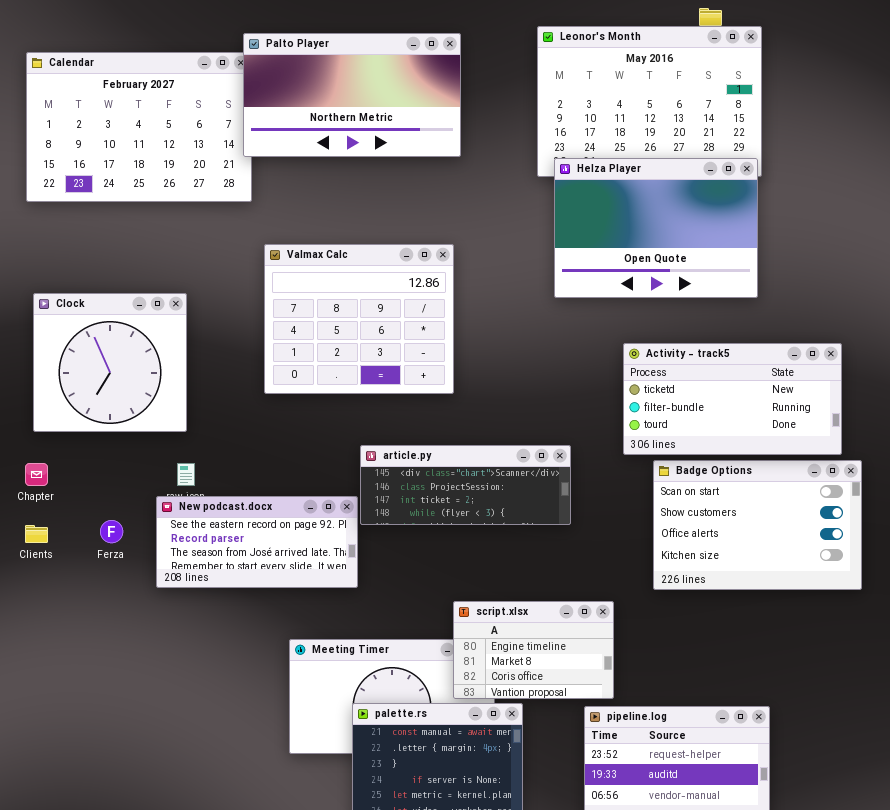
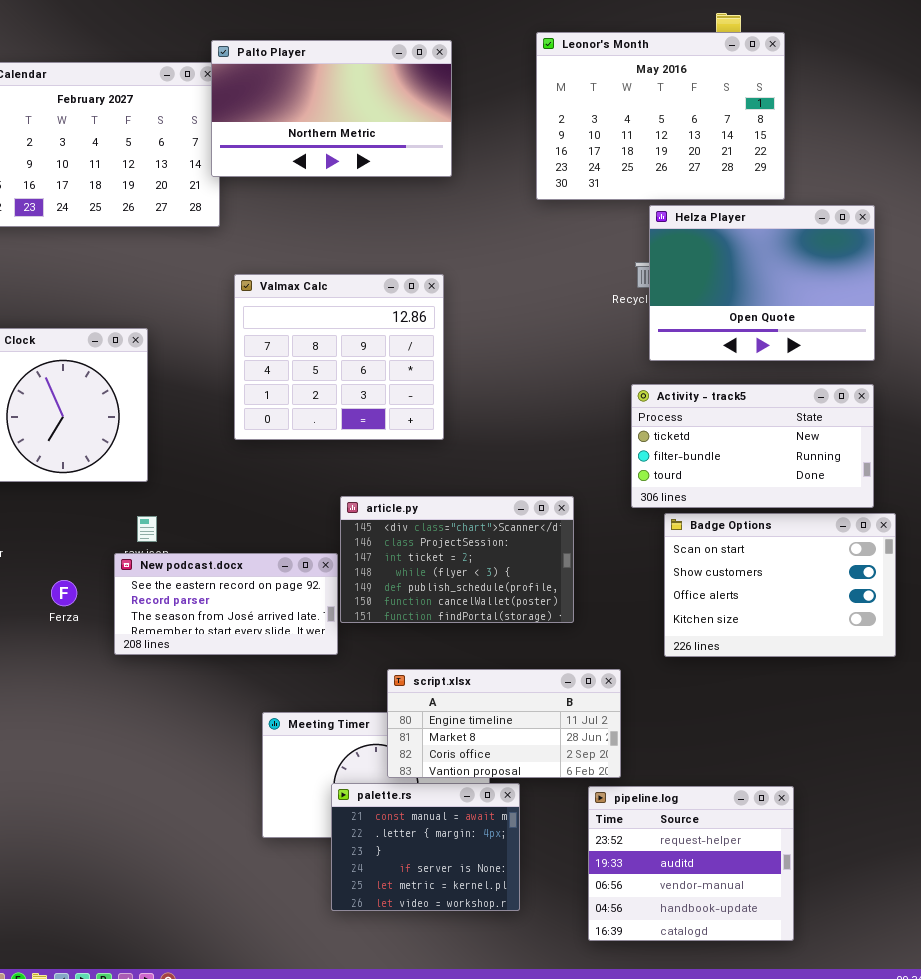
Helza Player: [554,158,758,298] -> [649,205,875,361], moved
article.py: [360,445,571,525] -> [340,496,574,623], resized
script.xlsx: [453,601,614,699] -> [387,669,621,778], resized

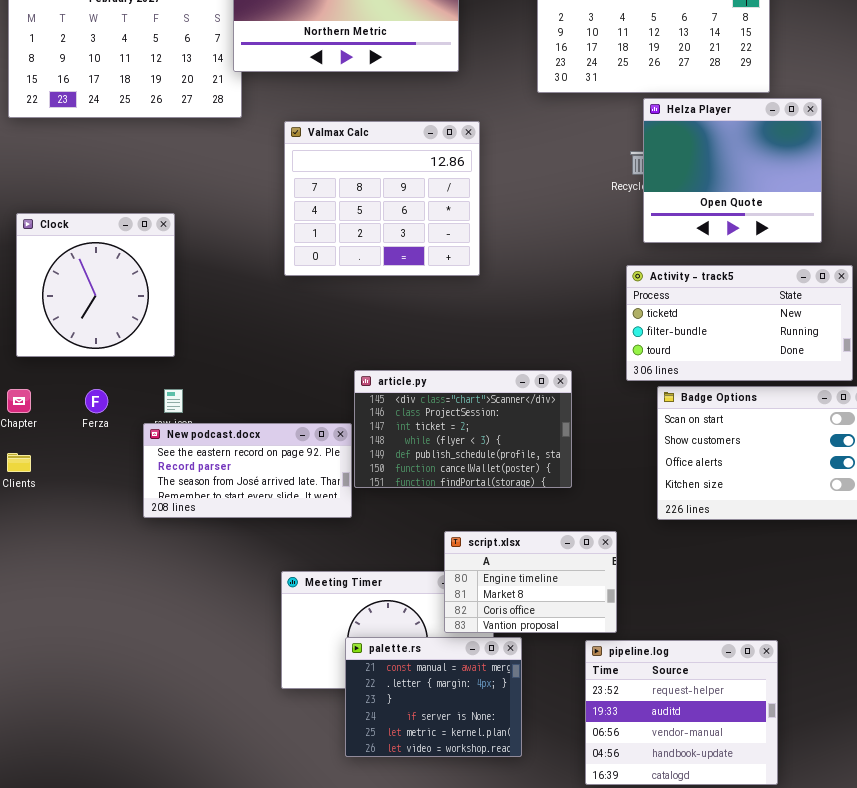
Helza Player: [649,205,875,361] -> [643,98,822,243], resized
Valmax Calc: [234,274,444,440] -> [284,121,480,276], moved
Ferza: [51,580,77,606] -> [85,389,108,413], moved
script.xlsx: [387,669,621,778] -> [444,531,617,633], resized

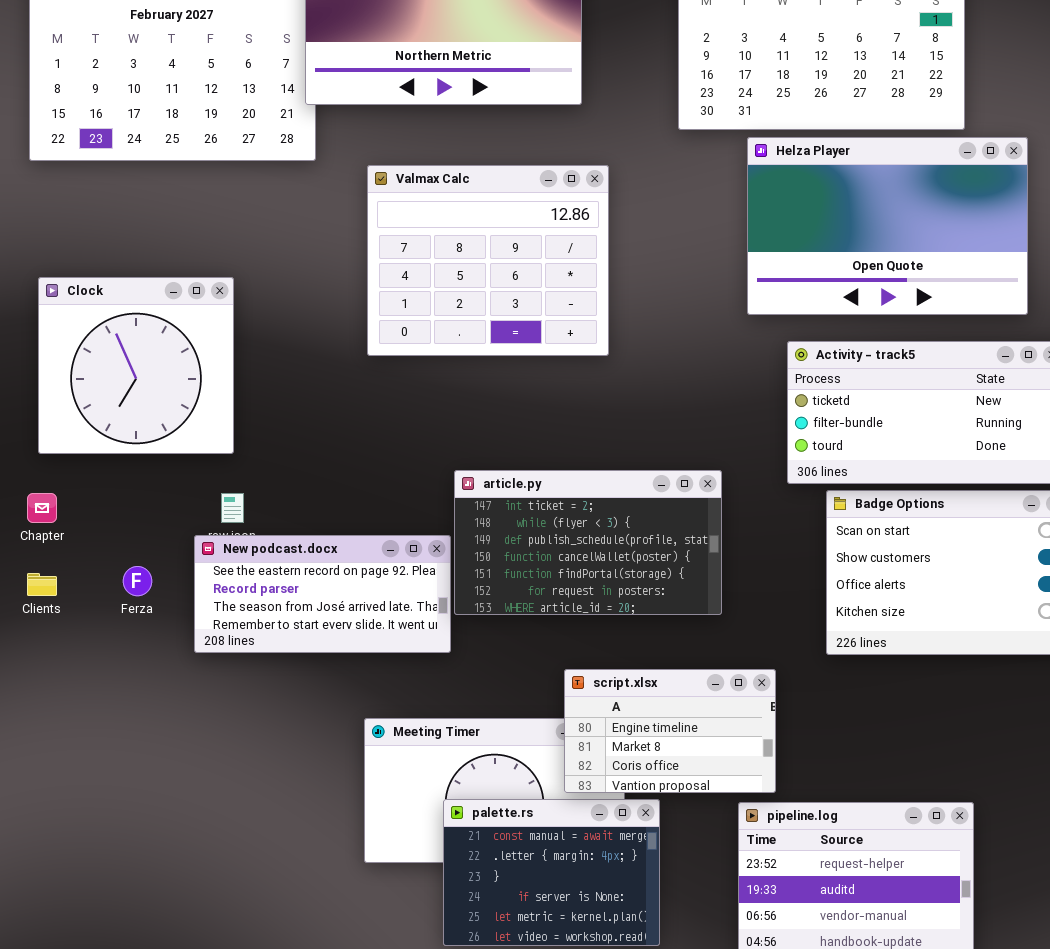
Helza Player: [643,98,822,243] -> [747,137,1028,315], resized
article.py: [354,370,572,488] -> [454,470,722,615], scrolled down 2 rows
Ferza: [85,389,108,413] -> [123,566,152,596], moved

